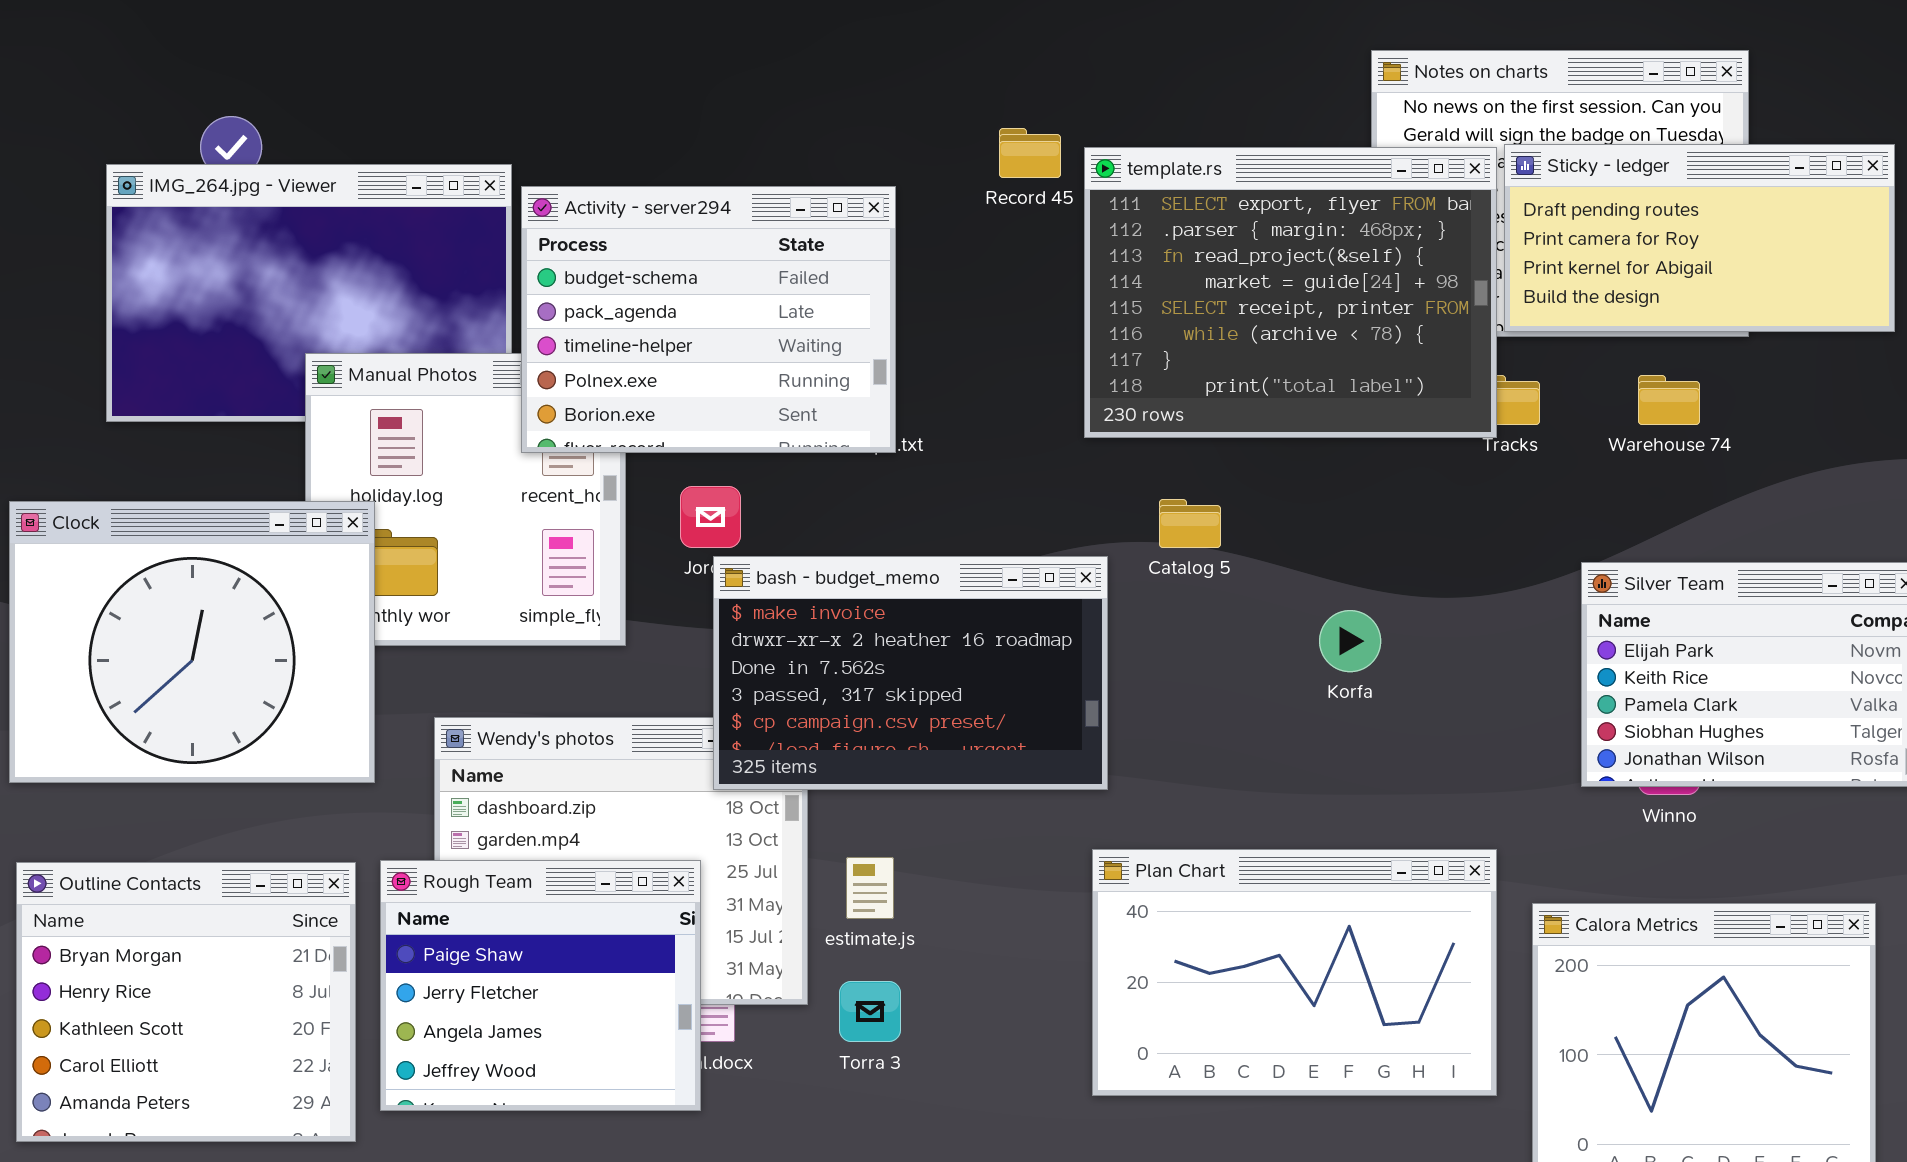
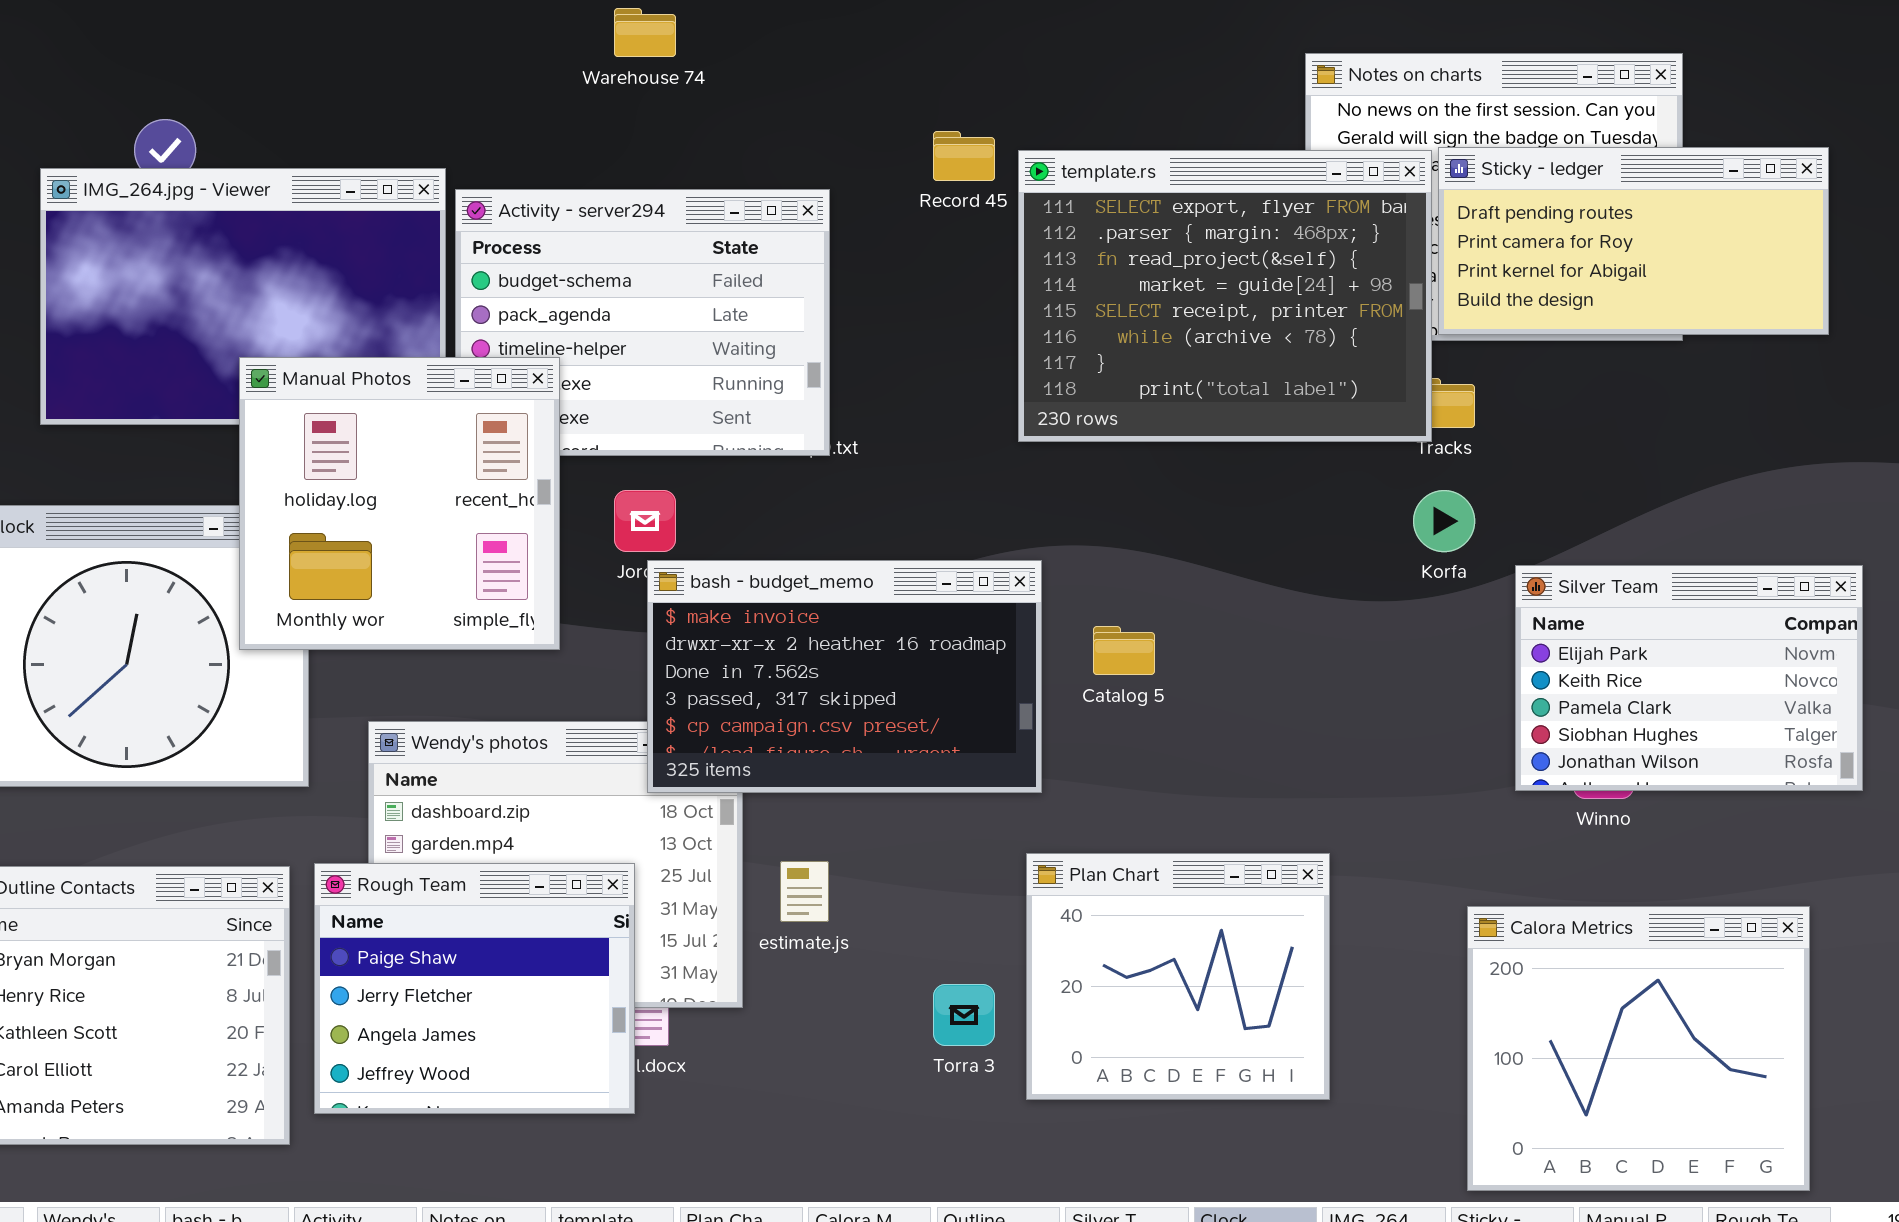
Manual Photos: [305,353,626,646] -> [239,357,560,650], raised
Warehouse 74: [1638,375,1700,425] -> [614,8,676,57], moved
Catalog 5: [1159,499,1221,548] -> [1093,626,1155,675], moved
Korfa: [1319,610,1381,672] -> [1413,490,1475,552], moved
Plan Chart: [1092,849,1497,1096] -> [1026,853,1330,1100], resized
Torra 3: [839,981,901,1042] -> [933,984,995,1046], moved

